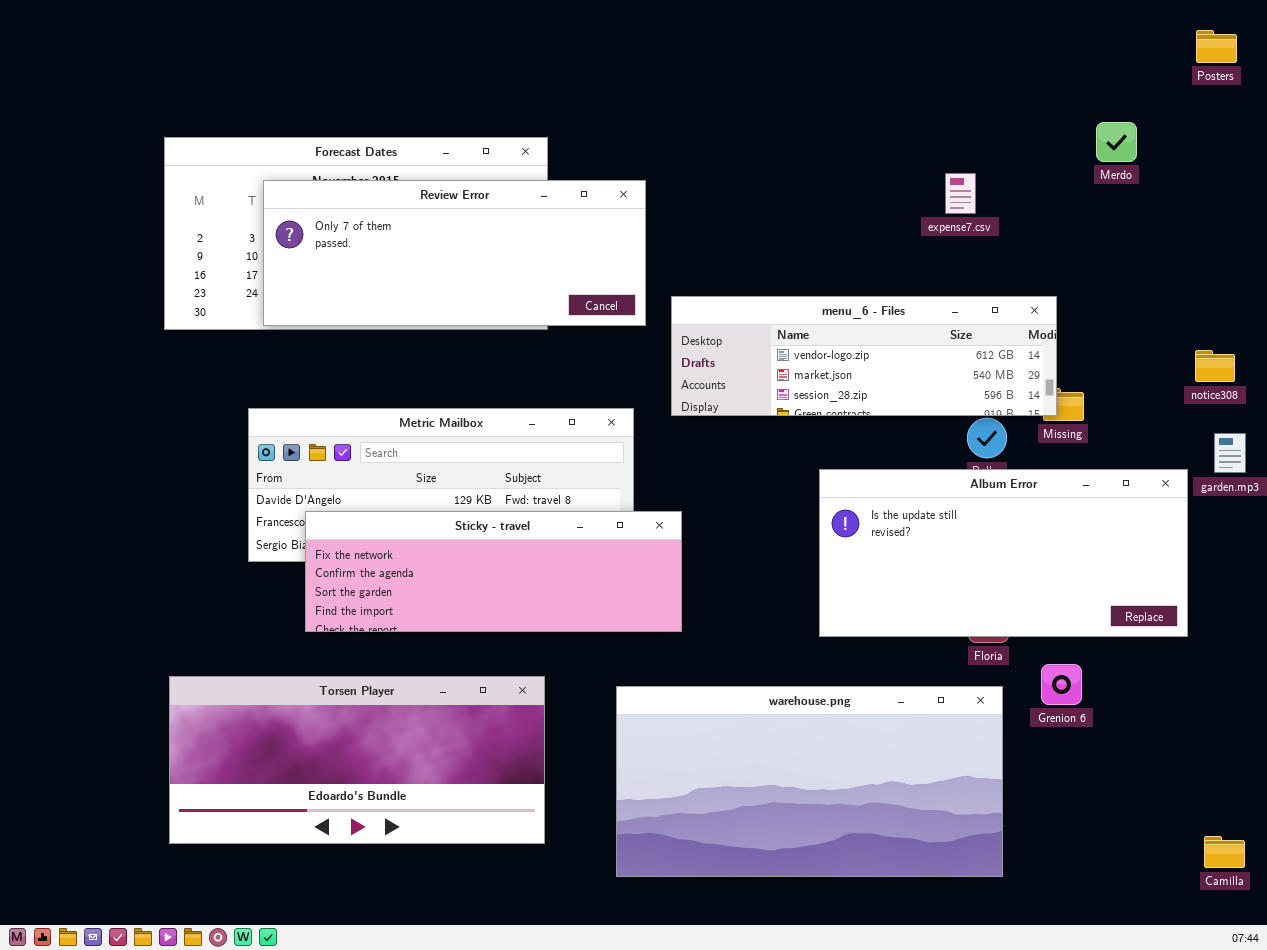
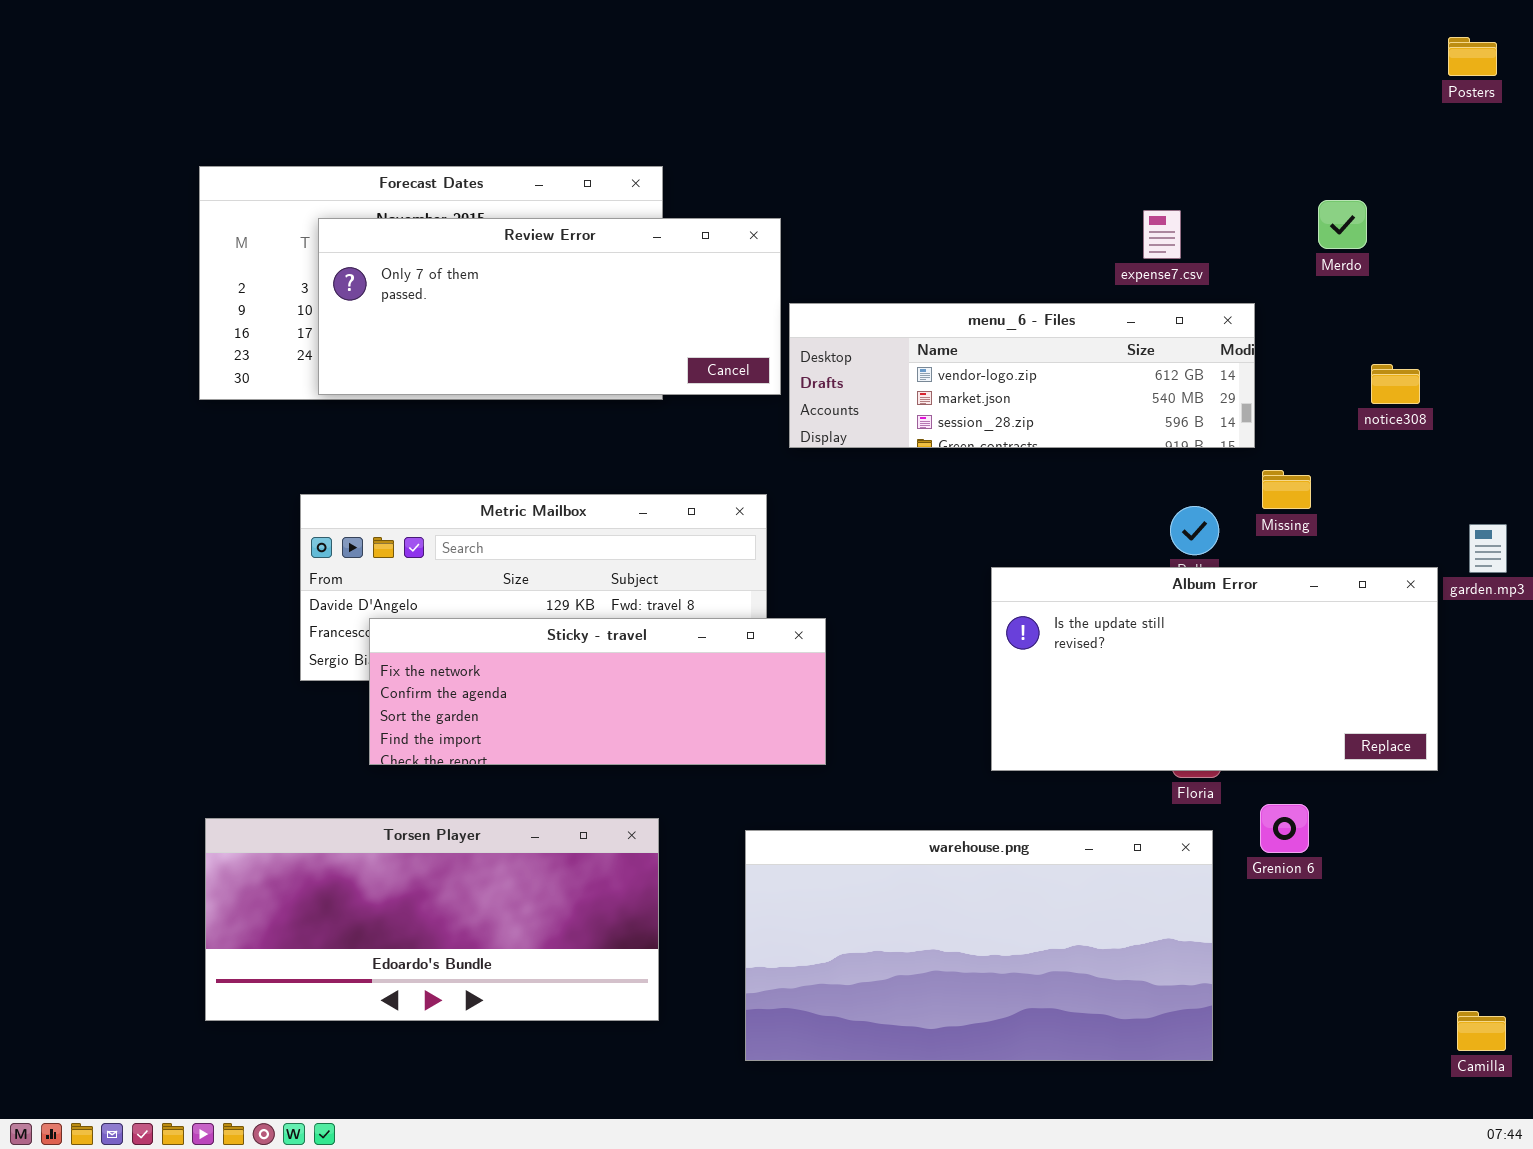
Merdo: [1096,122,1137,162] -> [1318,200,1367,249], moved
menu_6 - Files: [671,296,1057,416] -> [789,303,1255,448], moved
notice308: [1195,350,1235,382] -> [1371,364,1420,404], moved

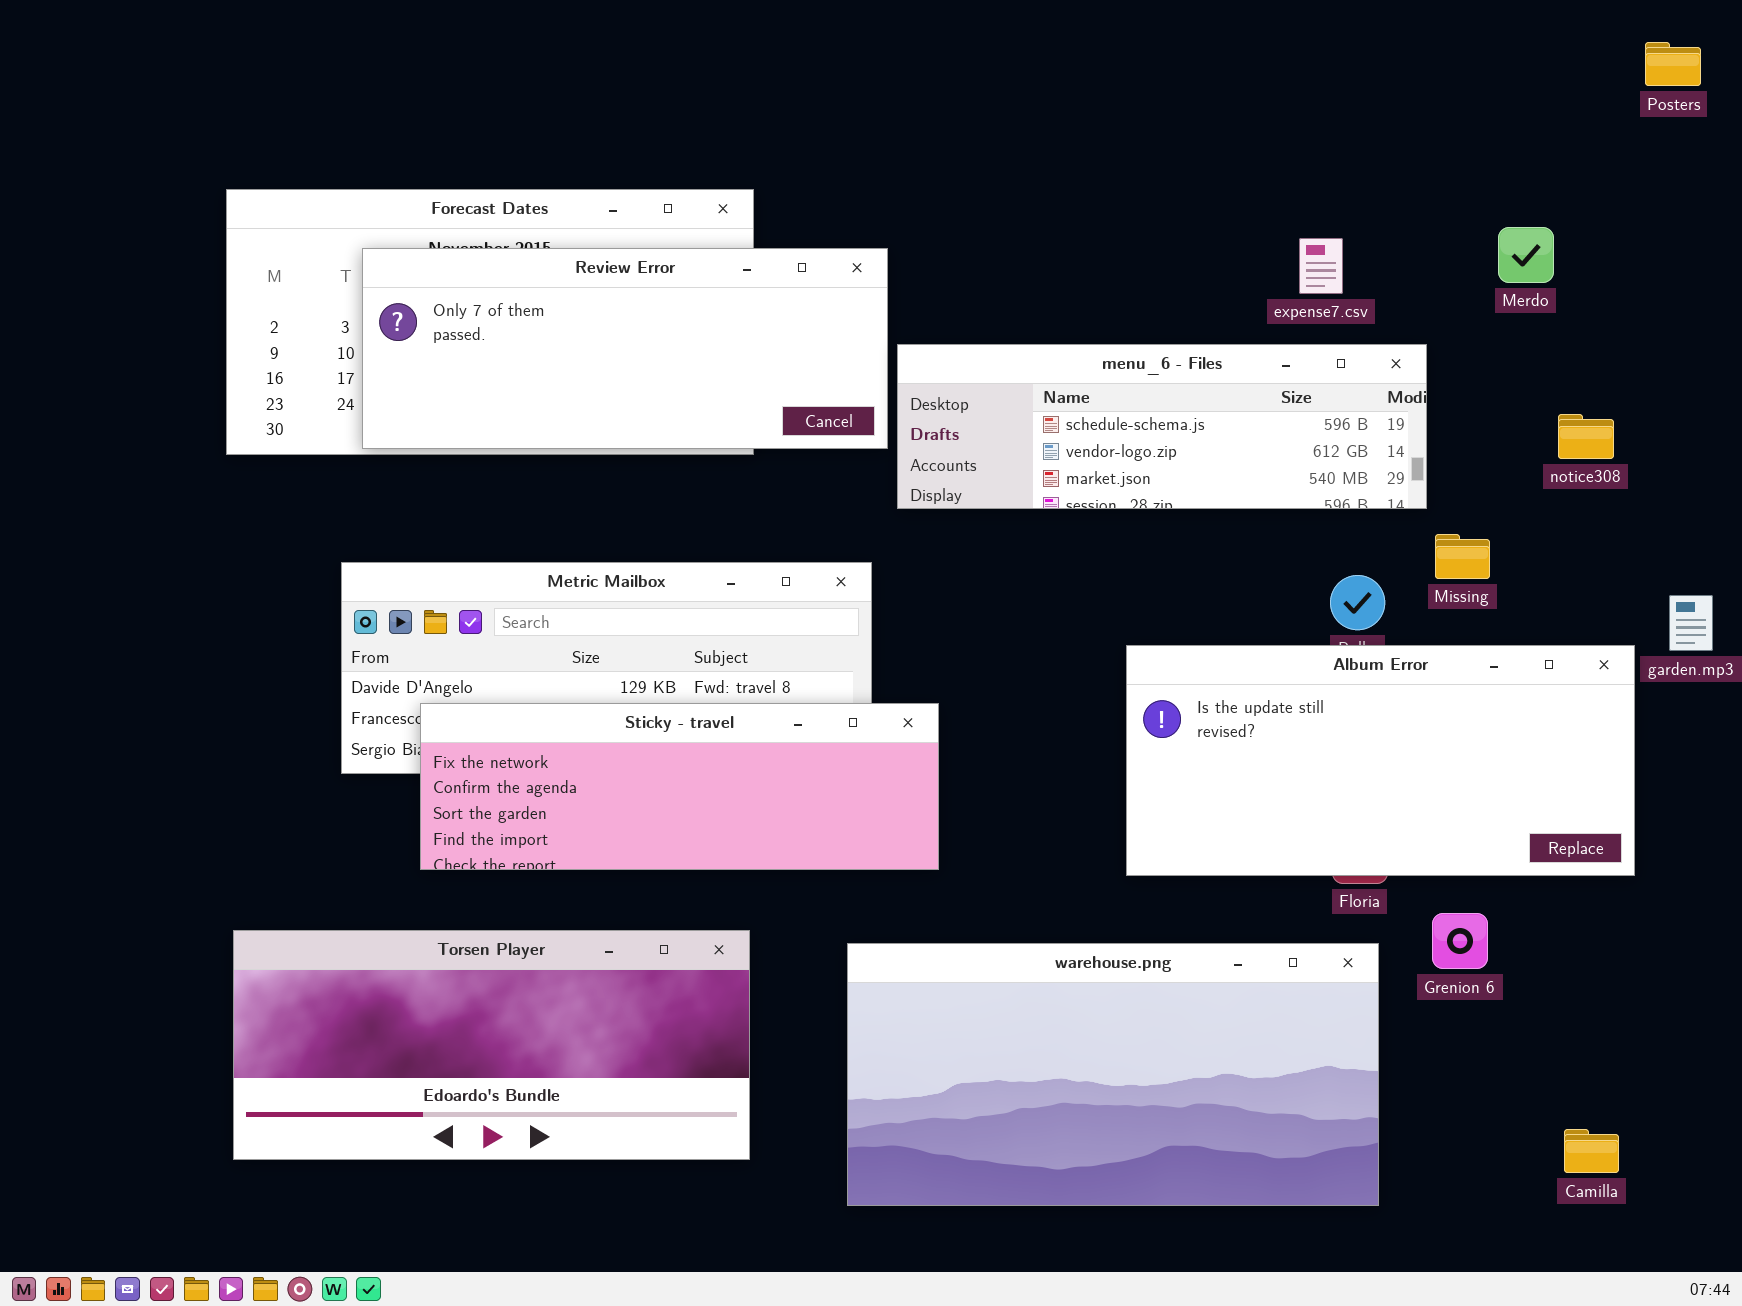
menu_6 - Files: [789,303,1255,448] -> [897,344,1427,509], scrolled up 1 row
Camilla: [1457,1011,1506,1051] -> [1564,1129,1619,1173], moved

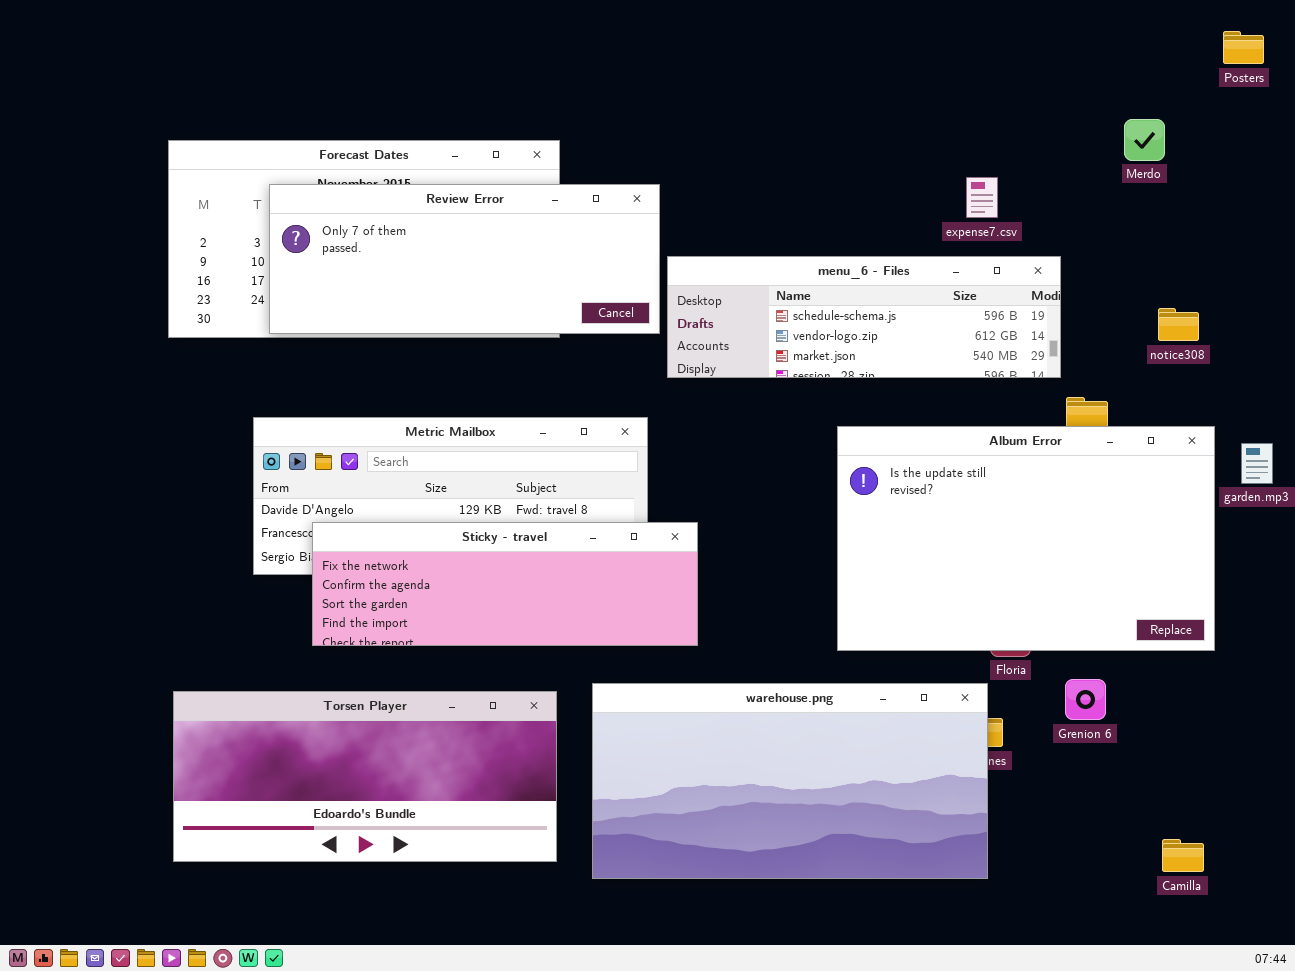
Merdo: [1498,227,1554,283] -> [1124,119,1165,161], moved
Album Error: [1126,645,1635,876] -> [837,426,1215,651], resized
warehouse.png: [847,943,1379,1206] -> [592,683,988,879], moved

